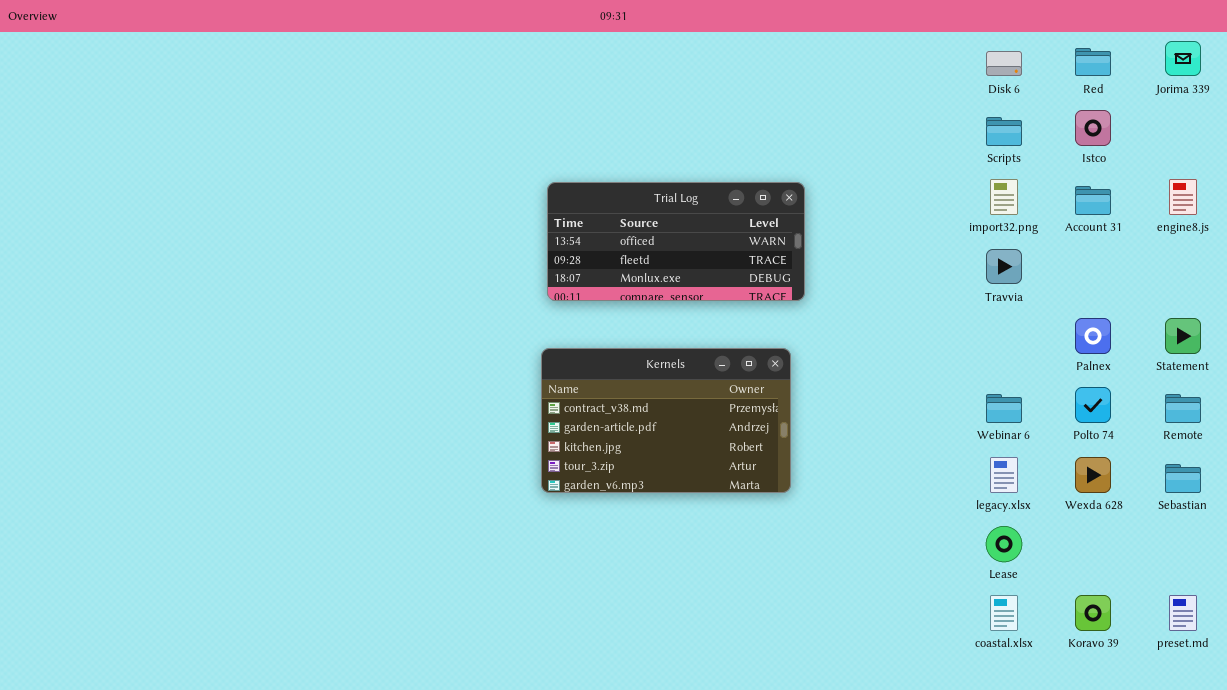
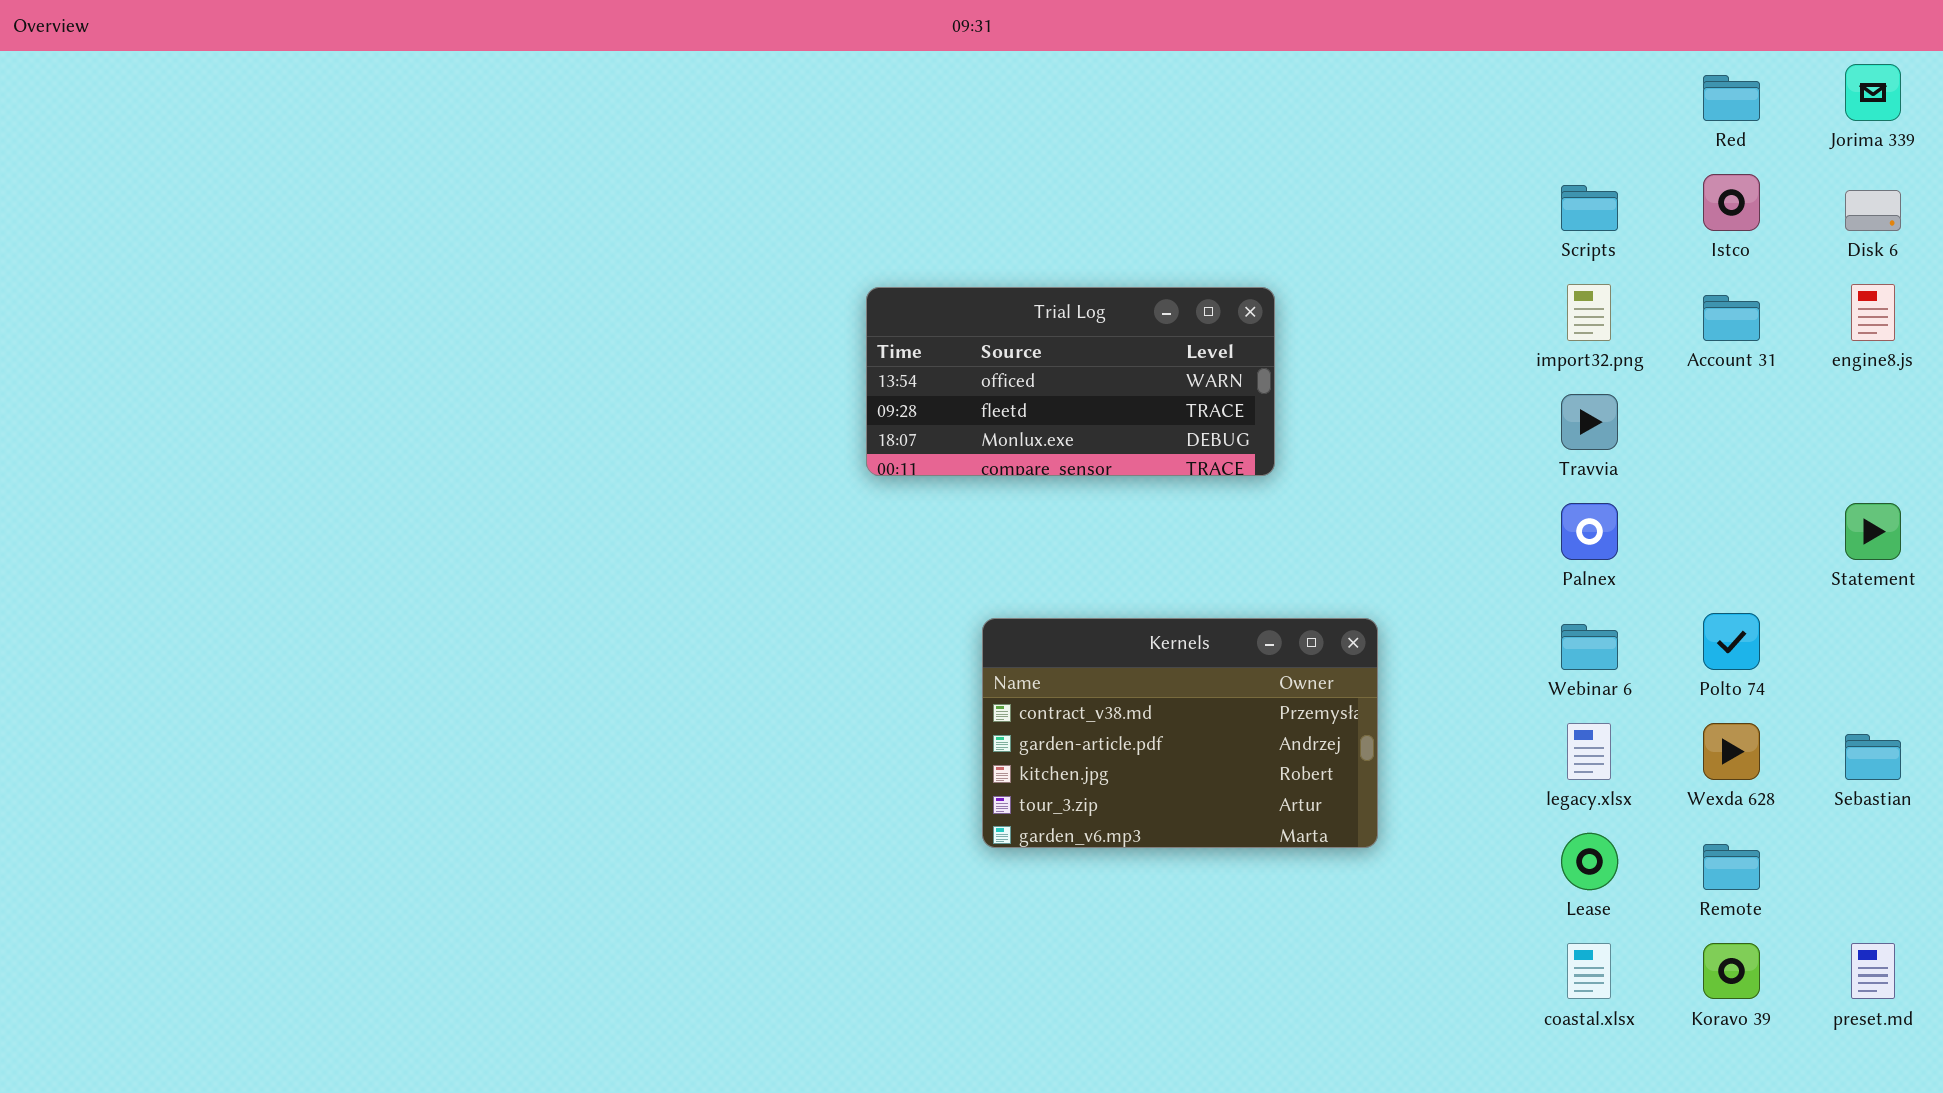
Disk 6: [986,51,1022,76] -> [1845,190,1901,231], moved
Palnex: [1075,318,1111,354] -> [1561,503,1618,560], moved
Kernels: [541,348,791,493] -> [982,618,1378,848], moved
Remote: [1165,394,1201,423] -> [1703,844,1760,890], moved

